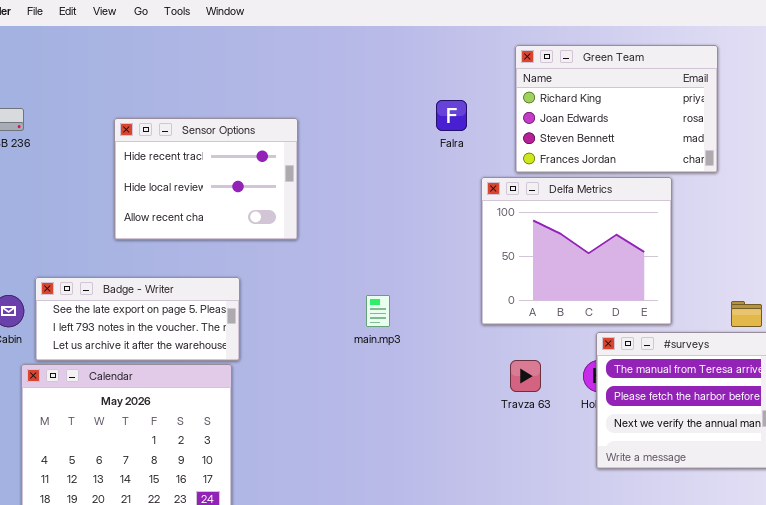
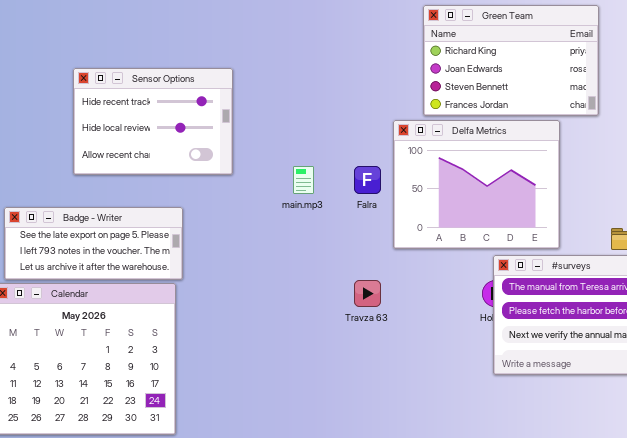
Falra: [436,100,467,131] -> [354,166,381,194], moved
main.mp3: [366,295,390,327] -> [293,166,314,194], moved
Travza 63: [510,360,541,392] -> [354,280,381,307], moved

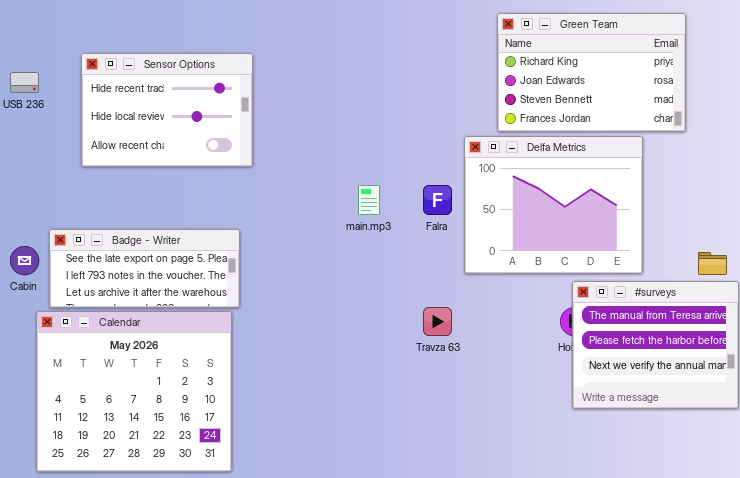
Sensor Options: [73,68,233,175] -> [81,53,253,167], moved

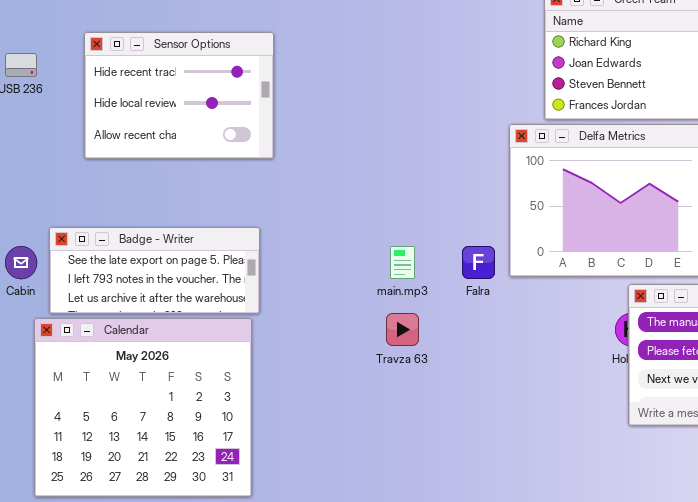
main.mp3: [358,185,380,215] -> [390,246,415,279], moved
Falra: [423,185,452,215] -> [462,246,495,279], moved
Travza 63: [423,307,452,336] -> [386,313,419,346], moved

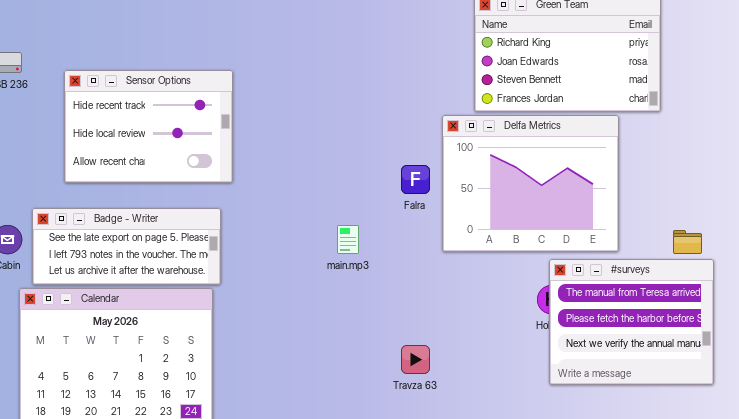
Sensor Options: [84,32,274,159] -> [64,70,233,183], moved
Falra: [462,246,495,279] -> [401,165,430,194], moved
Travza 63: [386,313,419,346] -> [401,345,430,374], moved

